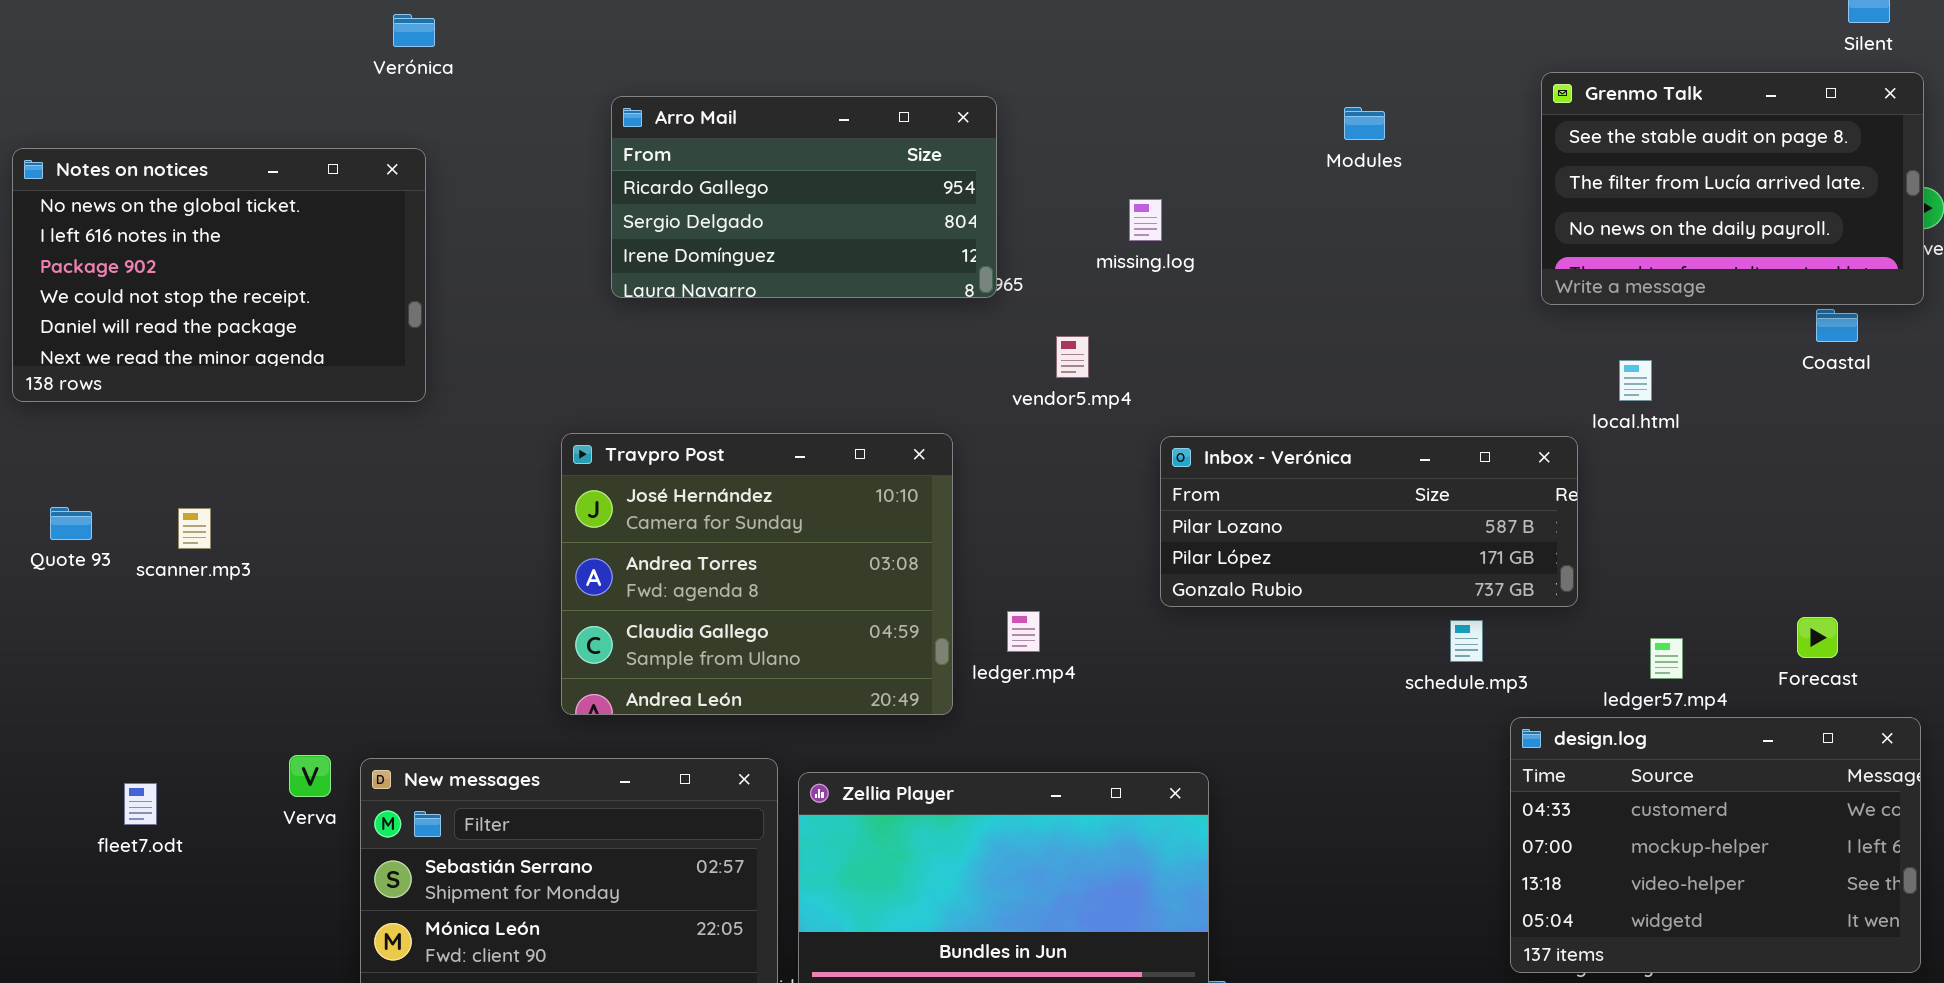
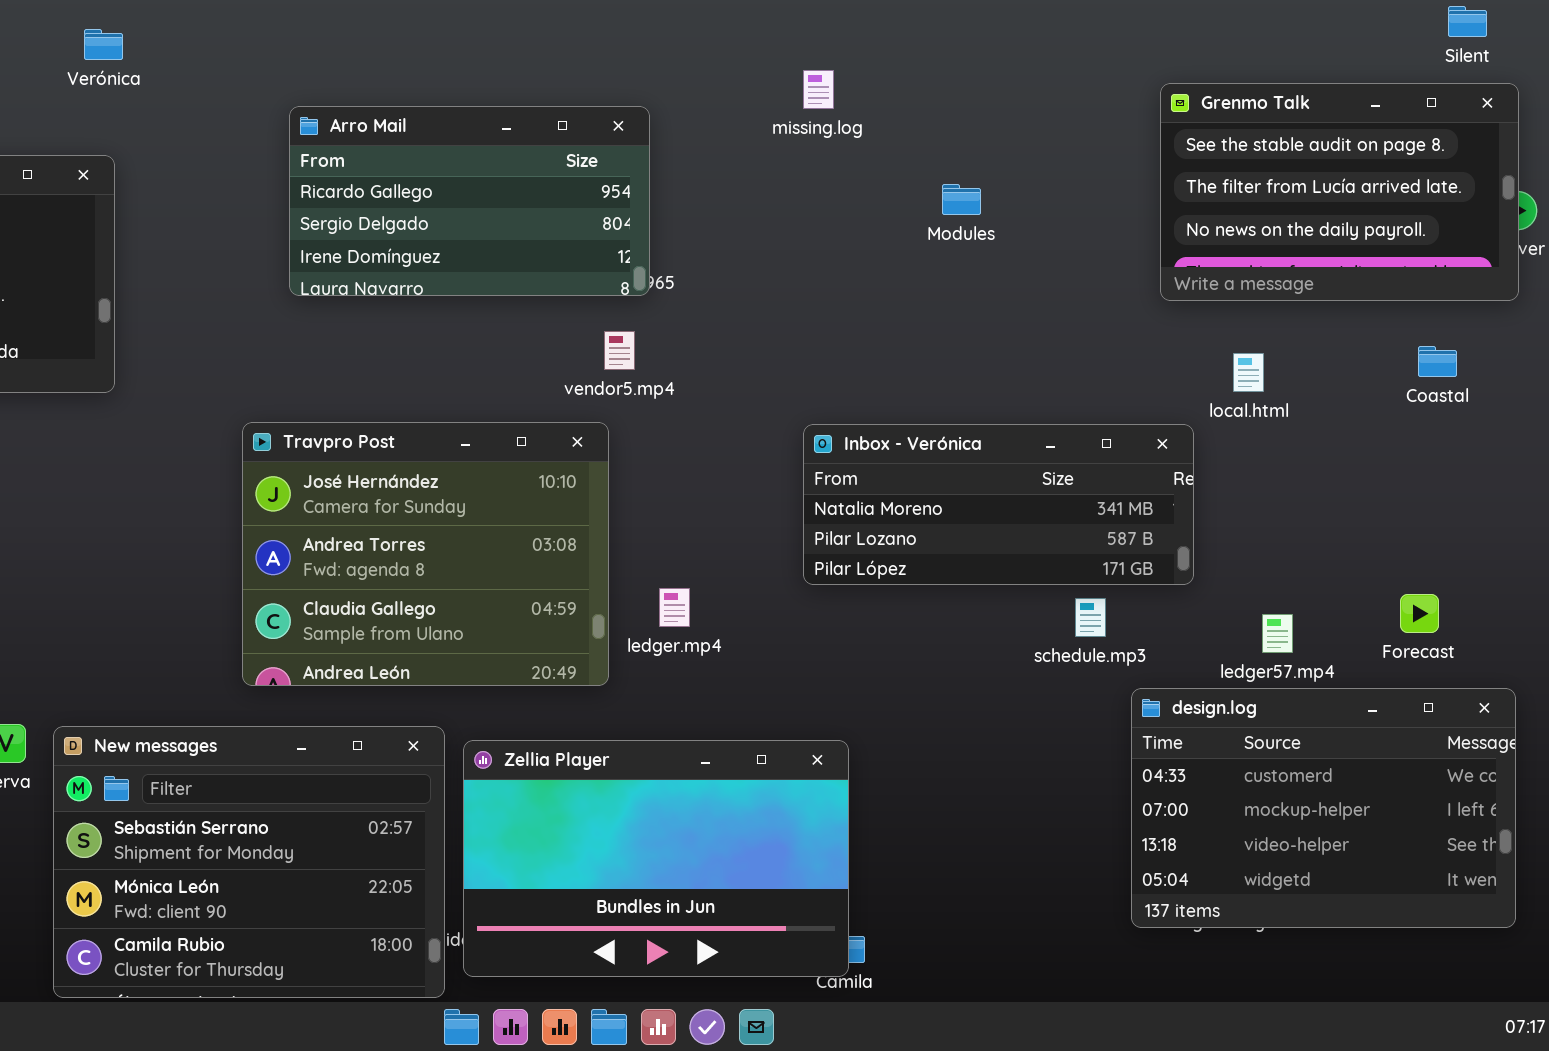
Modules: [1344,107,1385,140] -> [942,184,981,215], moved
missing.log: [1129,199,1162,241] -> [803,70,834,109], moved
Coastal: [1816,309,1858,342] -> [1418,346,1457,377], moved
vendor5.mp4: [1056,336,1089,378] -> [604,331,635,370], moved
Inbox - Verónica: [1160,436,1578,607] -> [803,424,1194,585], scrolled up 1 row

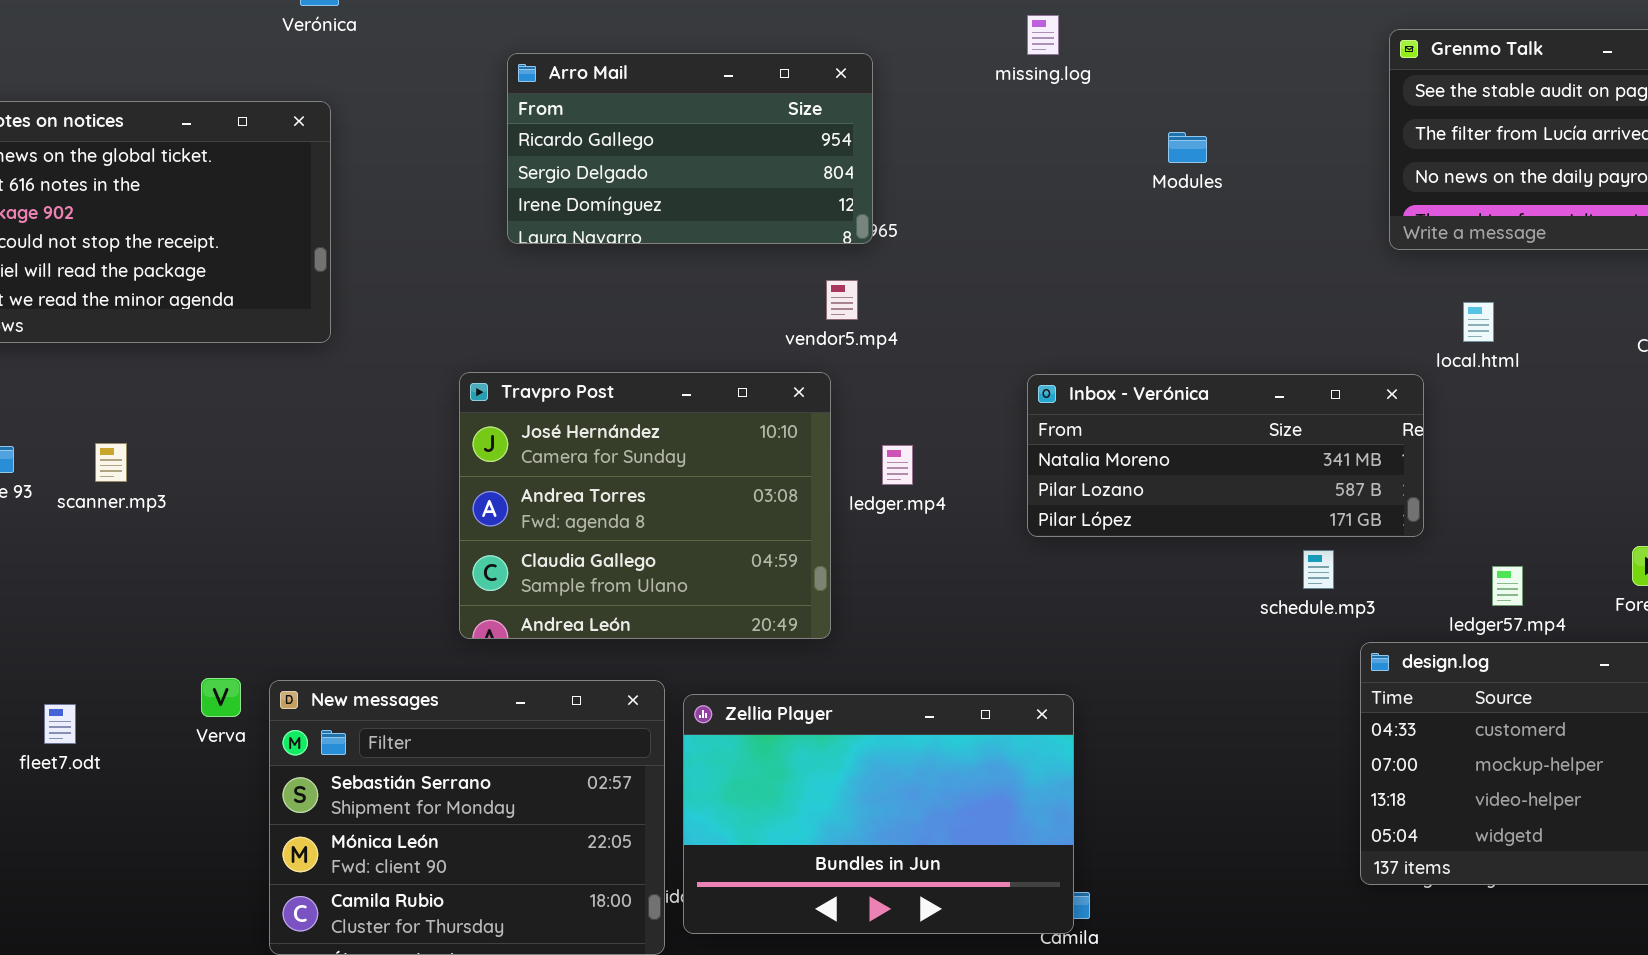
ledger.mp4: [659,588,690,627] -> [882,445,913,485], moved

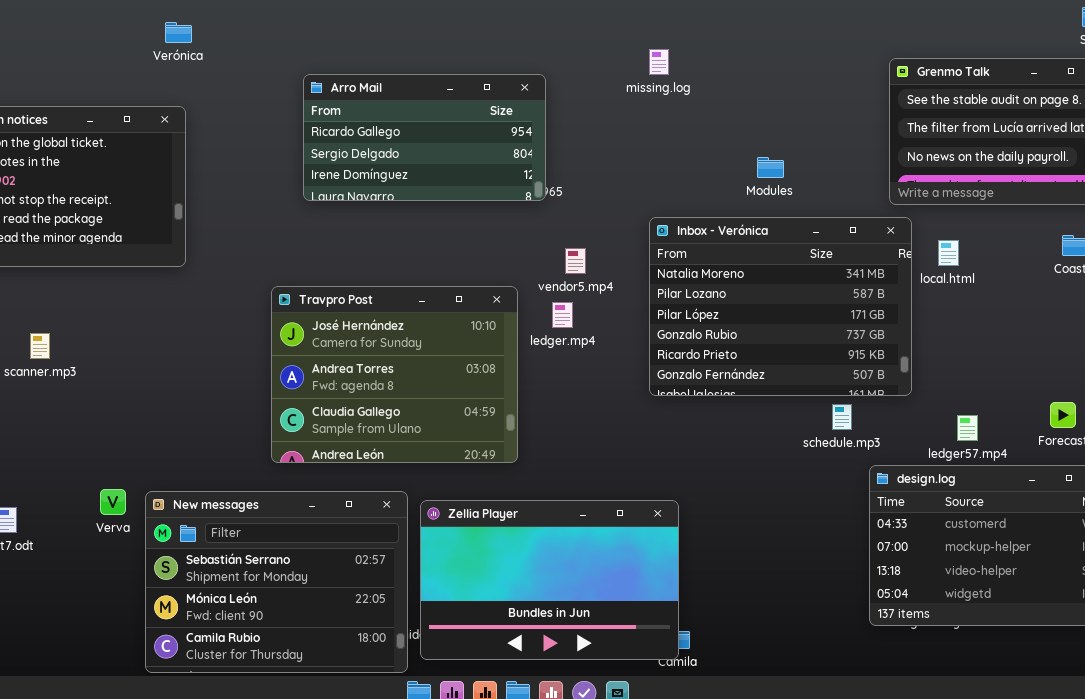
Modules: [1168,132,1207,163] -> [757,157,784,178], moved
vendor5.mp4: [826,280,858,320] -> [565,248,586,274], moved
Inbox - Verónica: [1027,374,1424,537] -> [649,217,912,396], resized
ledger.mp4: [882,445,913,485] -> [552,302,573,328], moved

